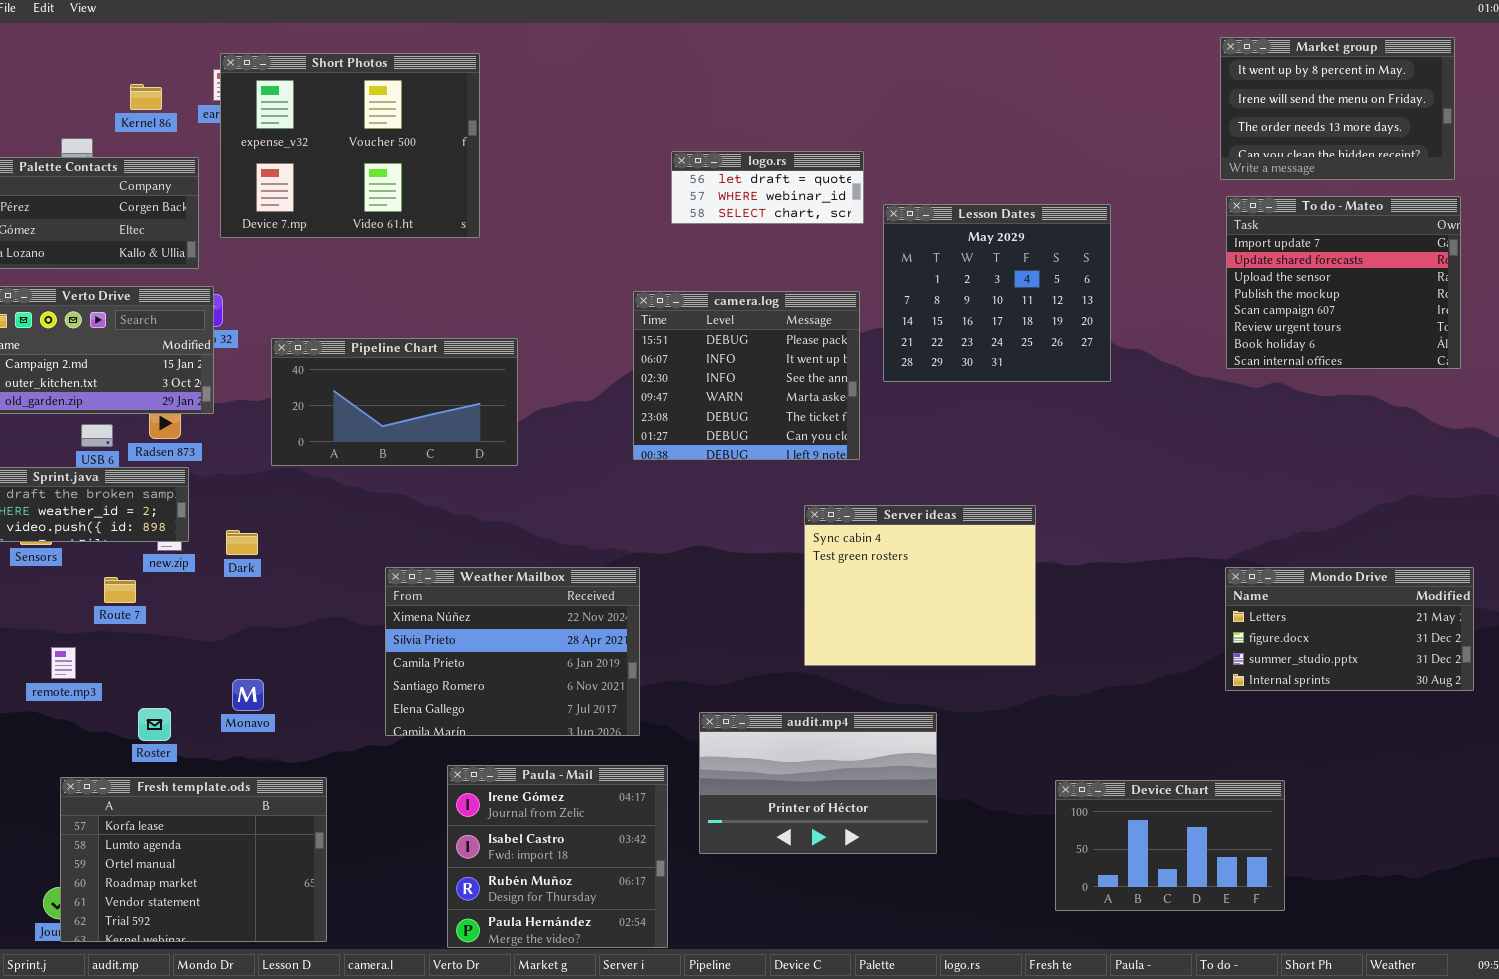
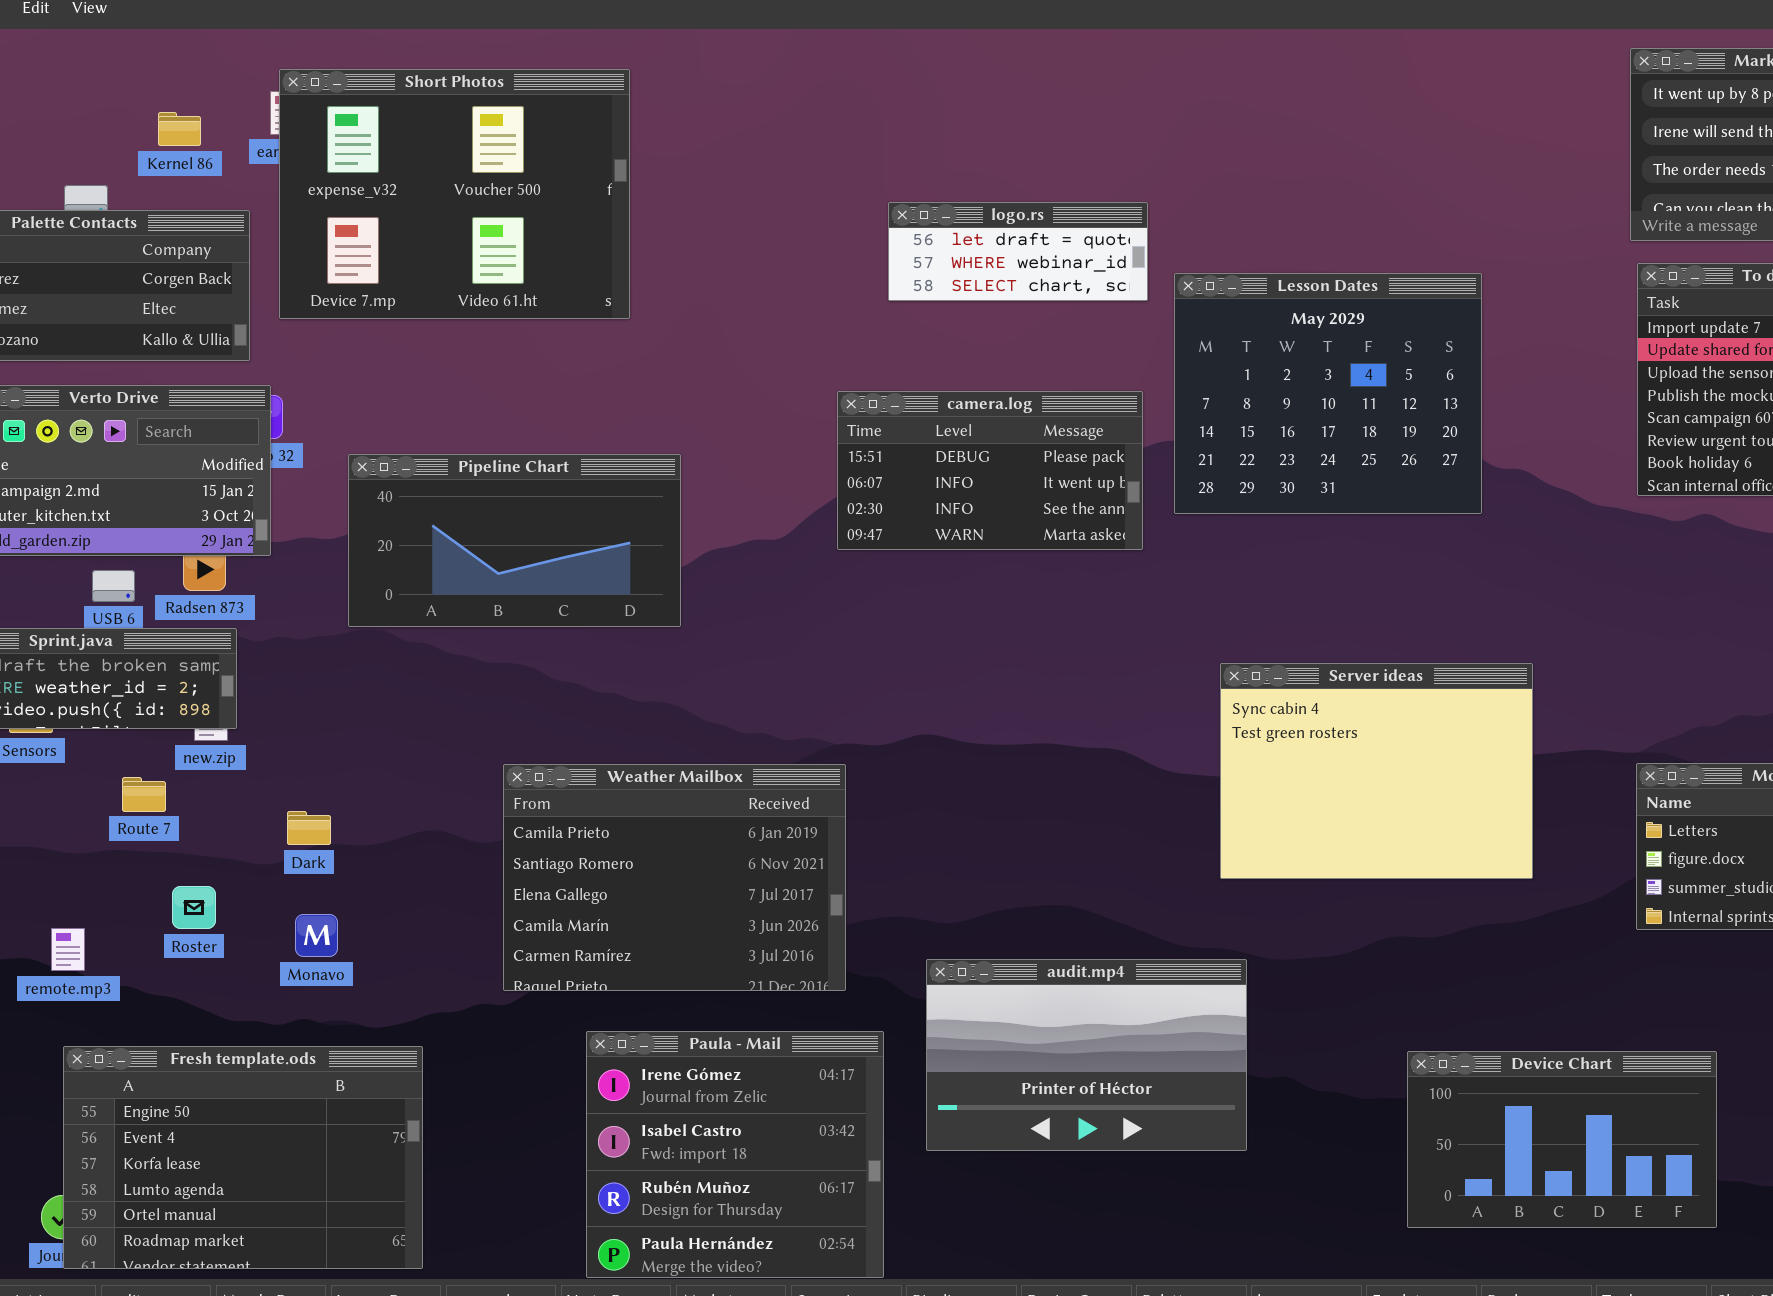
camera.log: [633,291,860,460] -> [837,391,1143,550], resized
Server ideas: [804,505,1036,666] -> [1220,663,1533,879], moved
Dark: [226,530,258,555] -> [287,811,331,845], moved
Weather Mailbox: [385,567,640,736] -> [503,764,846,991], scrolled down 2 rows
remote.mp3: [51,647,76,679] -> [51,928,85,971], moved
Roster: [138,708,171,741] -> [172,886,216,929], moved
Fresh template.ods: [60,777,327,942] -> [63,1046,423,1269], scrolled up 2 rows

